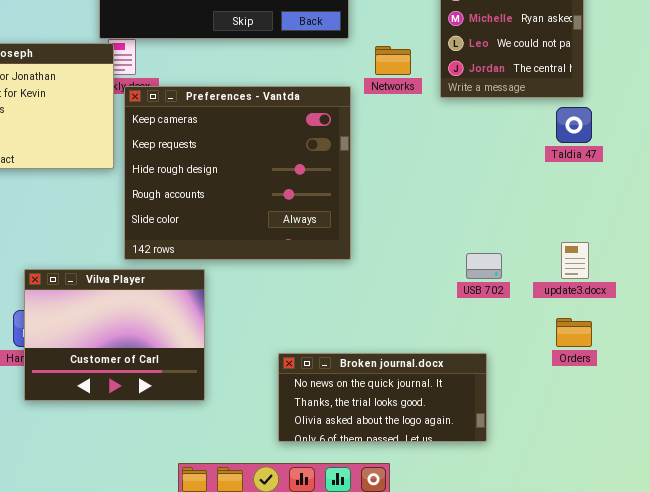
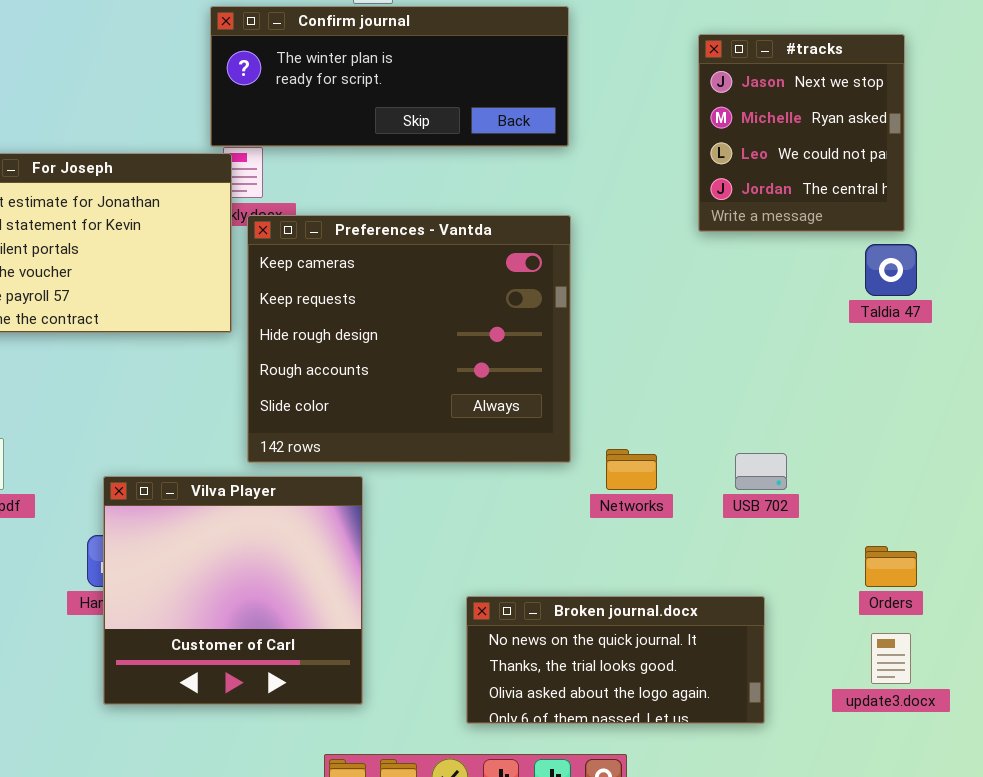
Networks: [375,46,411,75] -> [606,449,657,490], moved
update3.docx: [561,242,589,279] -> [871,633,911,684], moved
Vilva Player: [24,269,205,401] -> [103,476,363,705], resized

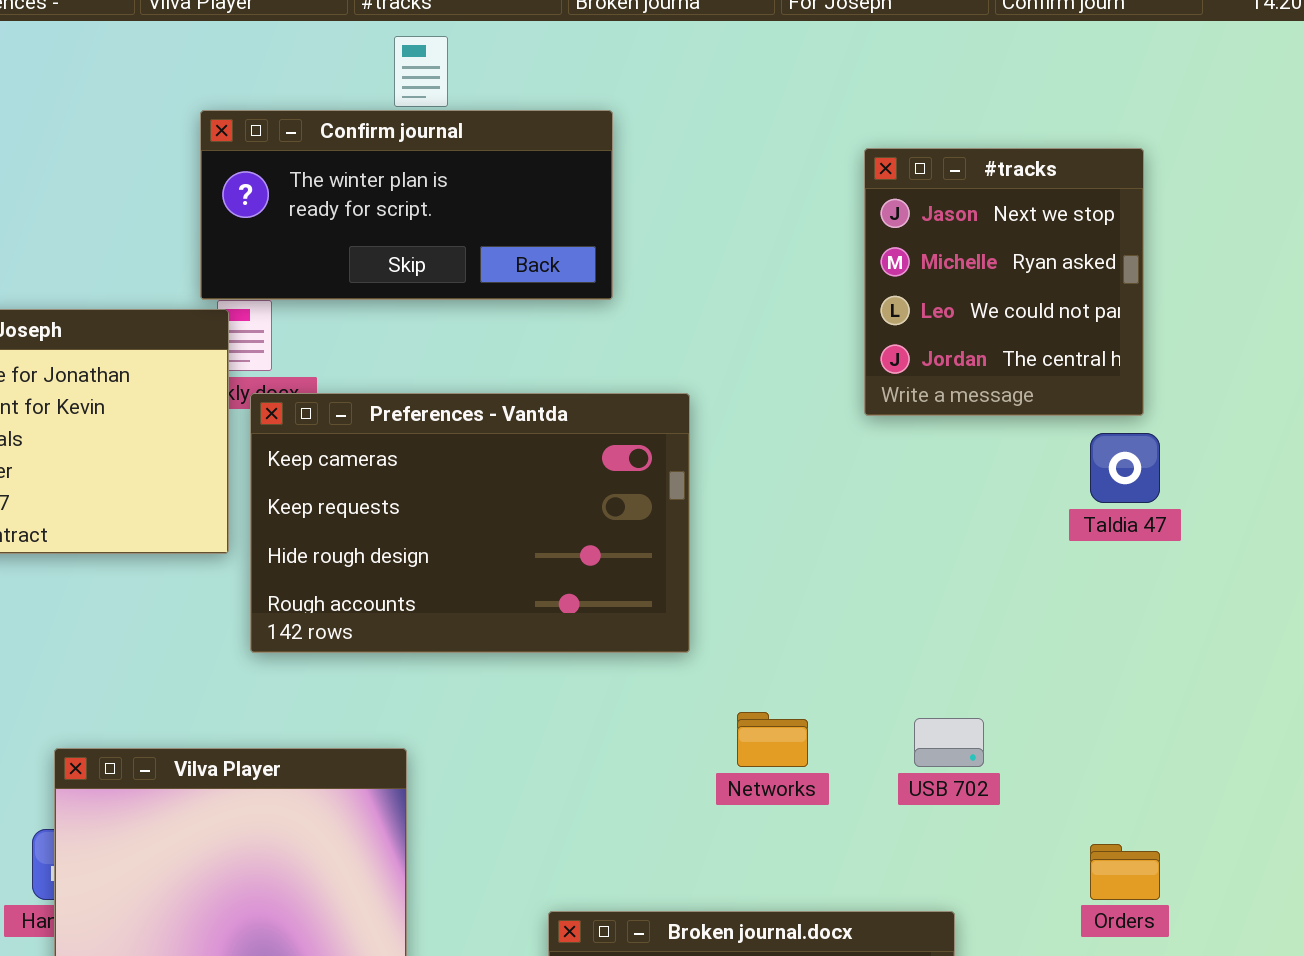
Confirm journal: [210,6,569,147] -> [200,110,613,300], resized
Preferences - Vantda: [247,215,571,463] -> [250,393,690,653], resized

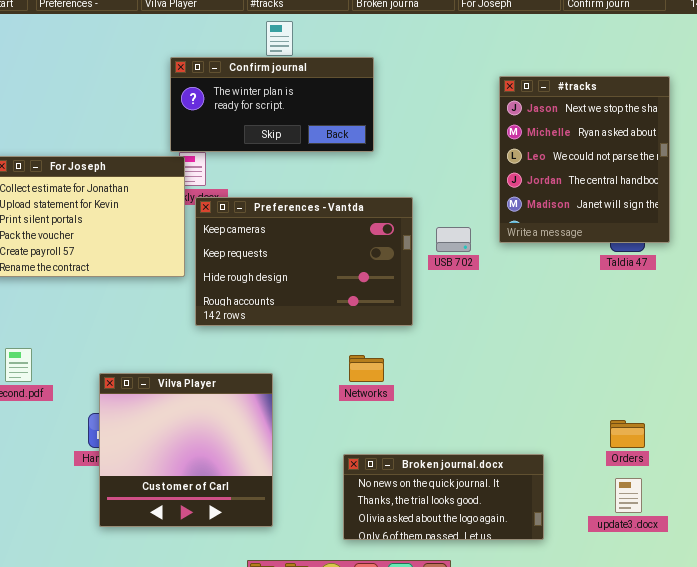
#tracks: [864,148,1144,416] -> [499,76,670,243], resized
Networks: [737,712,808,767] -> [349,355,384,382], moved
USB 702: [914,718,984,767] -> [436,227,471,252], moved

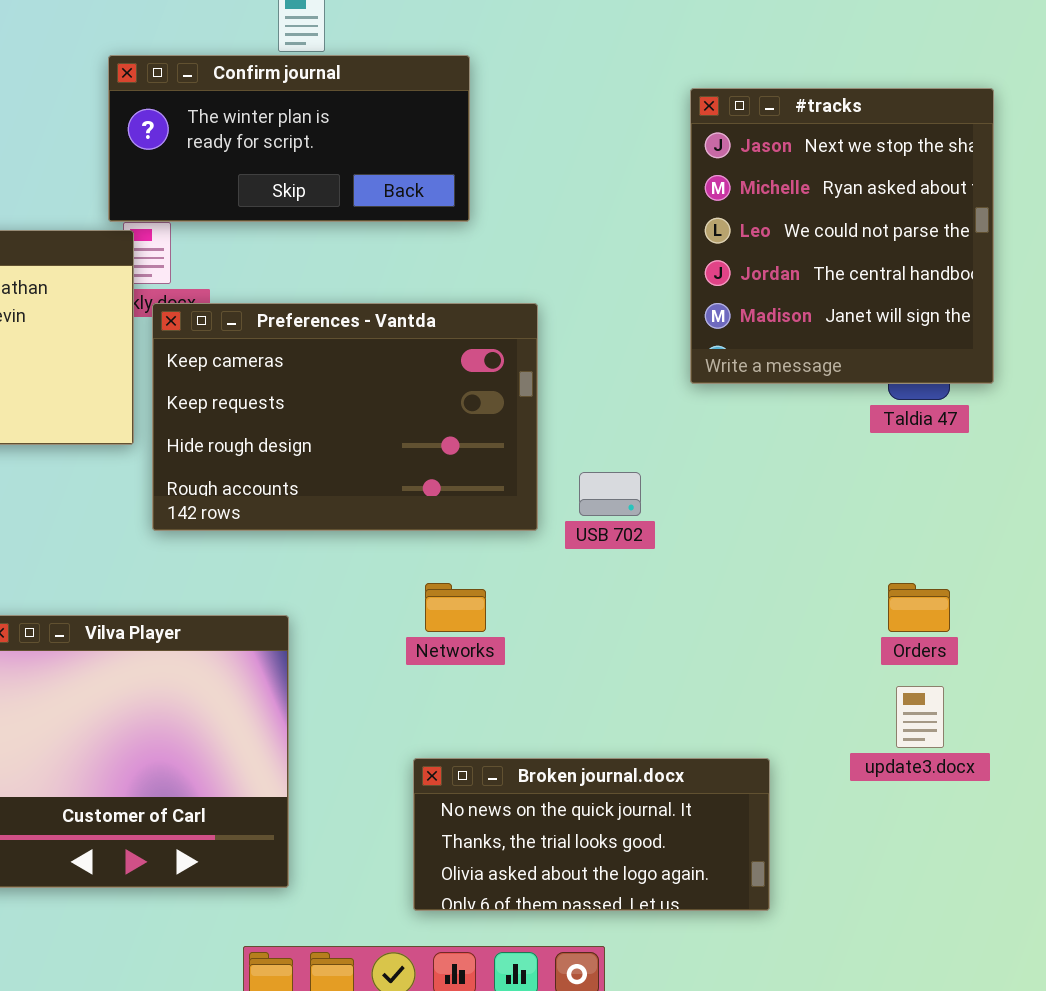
USB 702: [436,227,471,252] -> [579,472,641,516], moved
Orders: [610,420,645,448] -> [888,583,950,632], moved
update3.docx: [615,478,642,513] -> [896,686,944,748], moved

